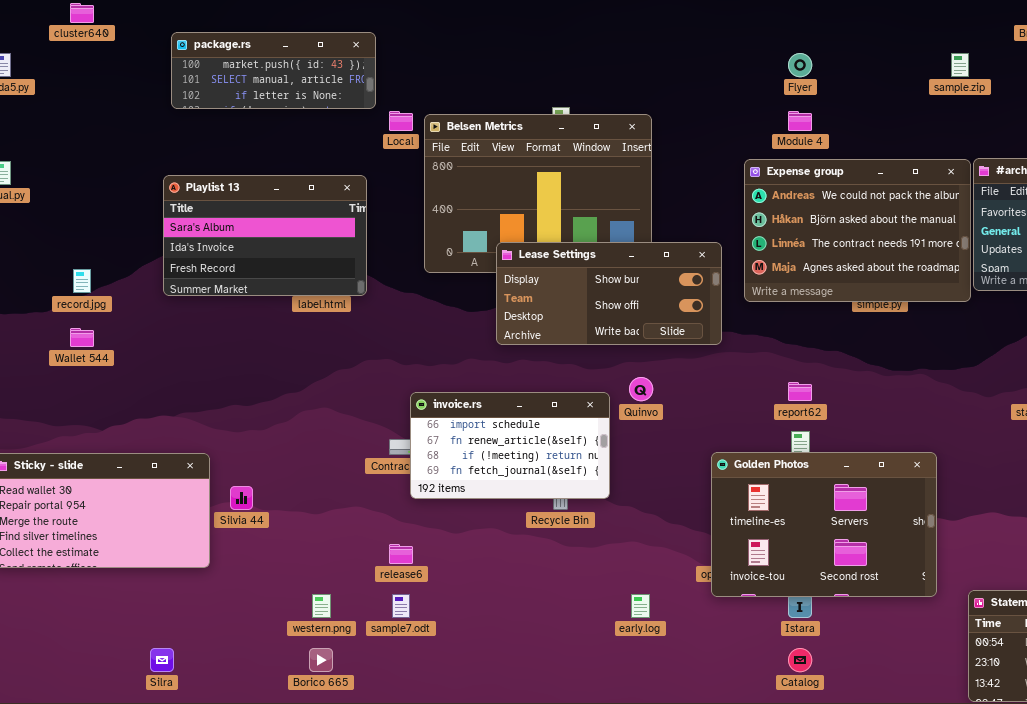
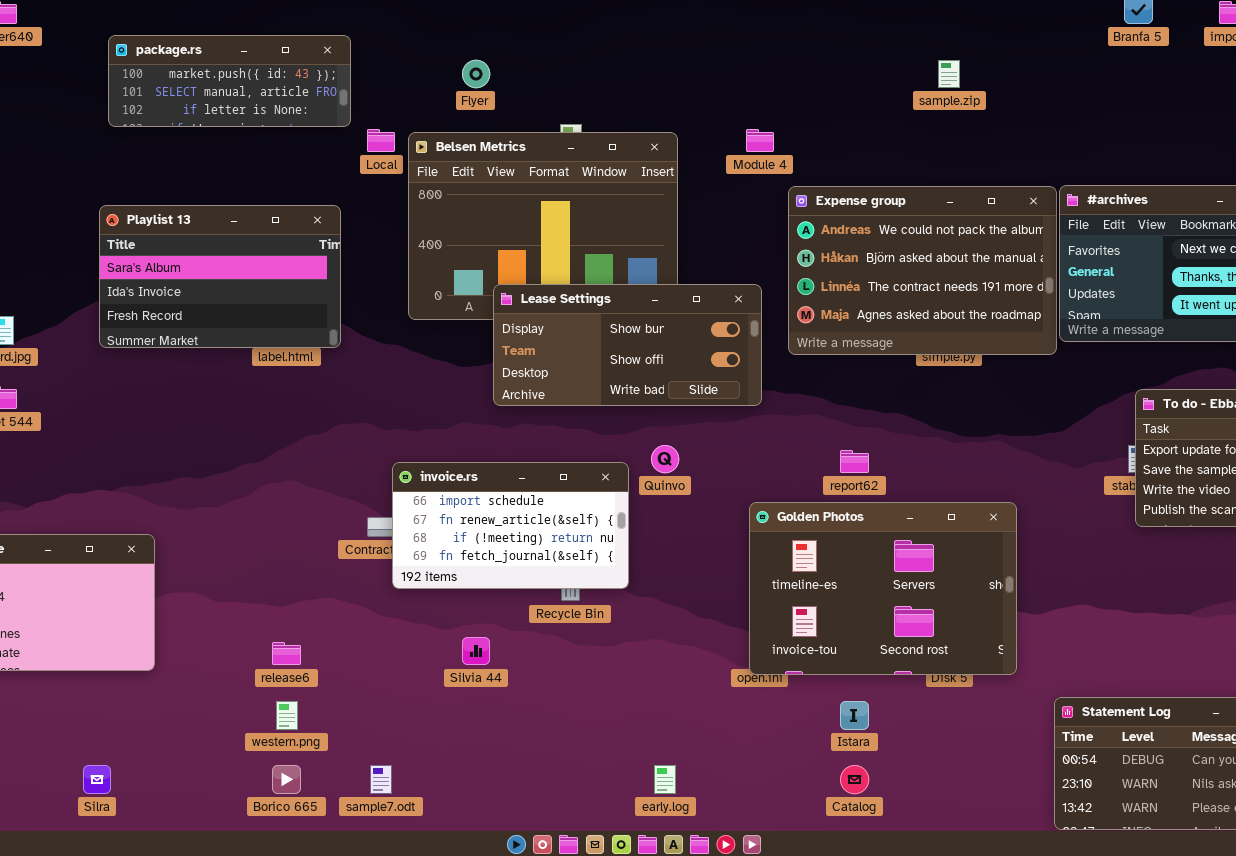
Flyer: [788,53,812,77] -> [462,60,490,88], moved
sample.zip: [951,53,969,77] -> [938,60,960,88], moved
Module 4: [788,111,812,131] -> [746,129,774,152], moved
Golden Photos: [711,452,937,597] -> [749,502,1017,675], moved
Silvia 44: [230,486,253,510] -> [462,637,490,665], moved
release6: [389,544,413,564] -> [272,642,301,665], moved
sample7.odt: [392,594,410,618] -> [370,765,392,794], moved
early.log: [631,594,650,618] -> [654,765,676,794], moved

